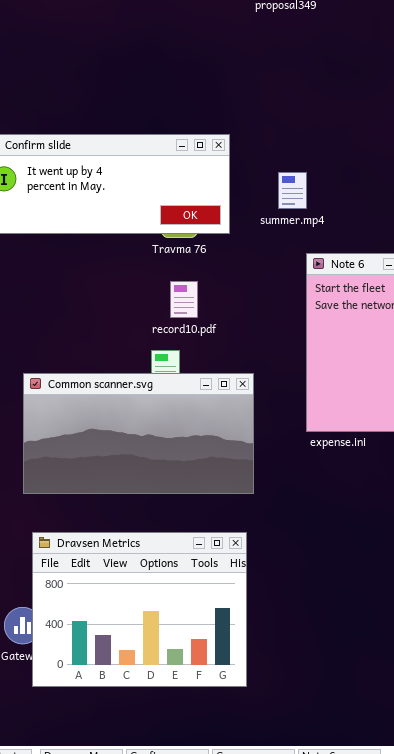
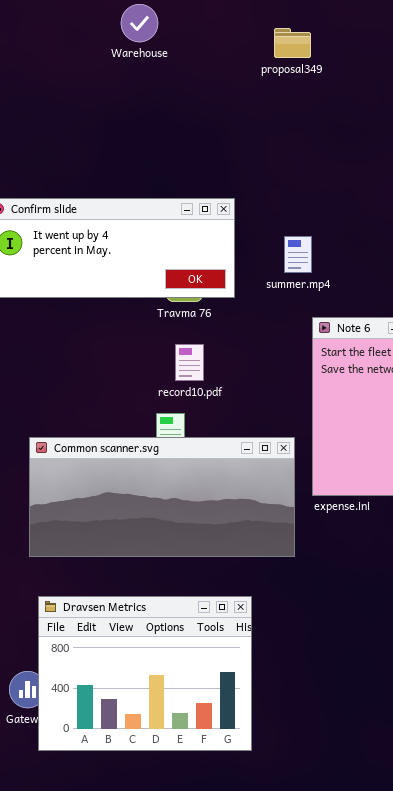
Common scanner.svg: [23,373,254,494] -> [29,437,295,557], resized

